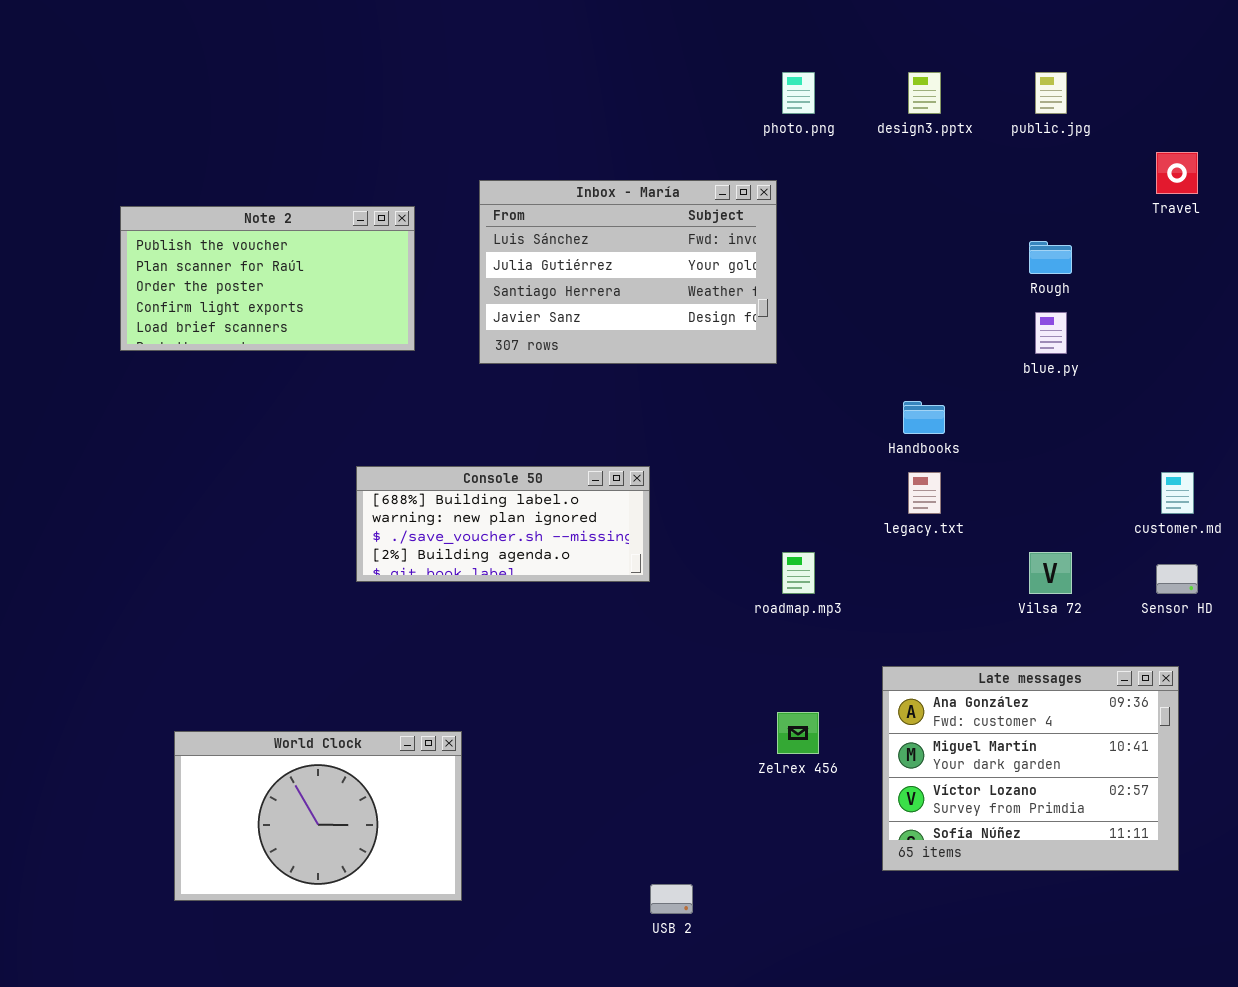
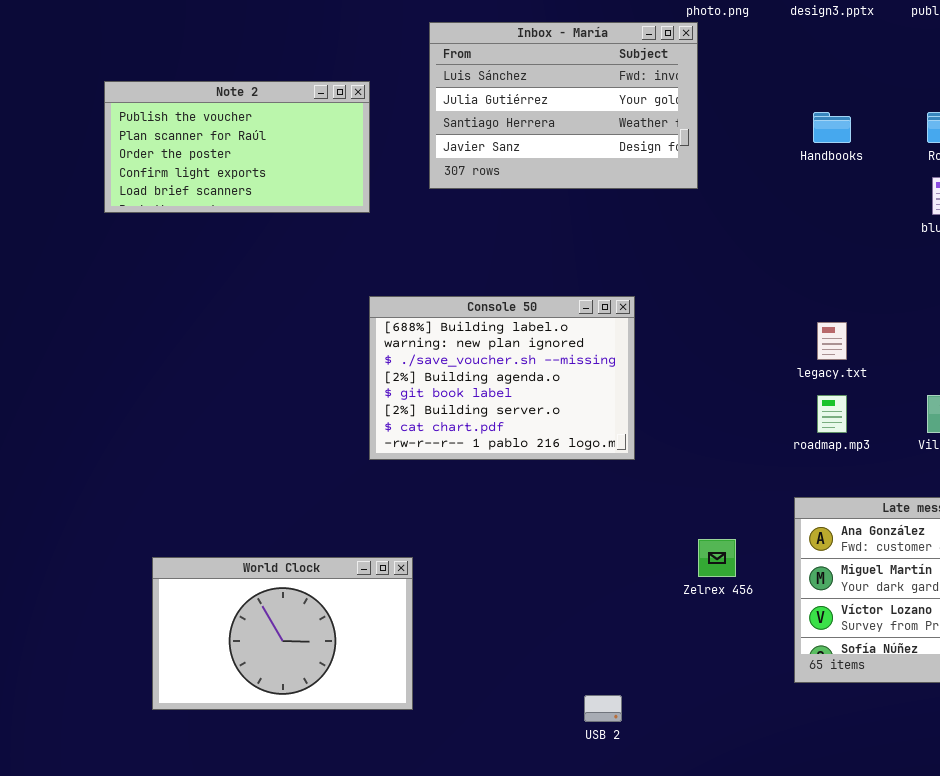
Inbox - María: [479,180,777,364] -> [429,22,698,189], moved
Handbooks: [903,401,945,434] -> [813,112,851,143], moved
Console 50: [356,466,650,582] -> [369,296,635,460], moved, resized
roadmap.mp3: [782,552,815,594] -> [817,395,847,433], moved

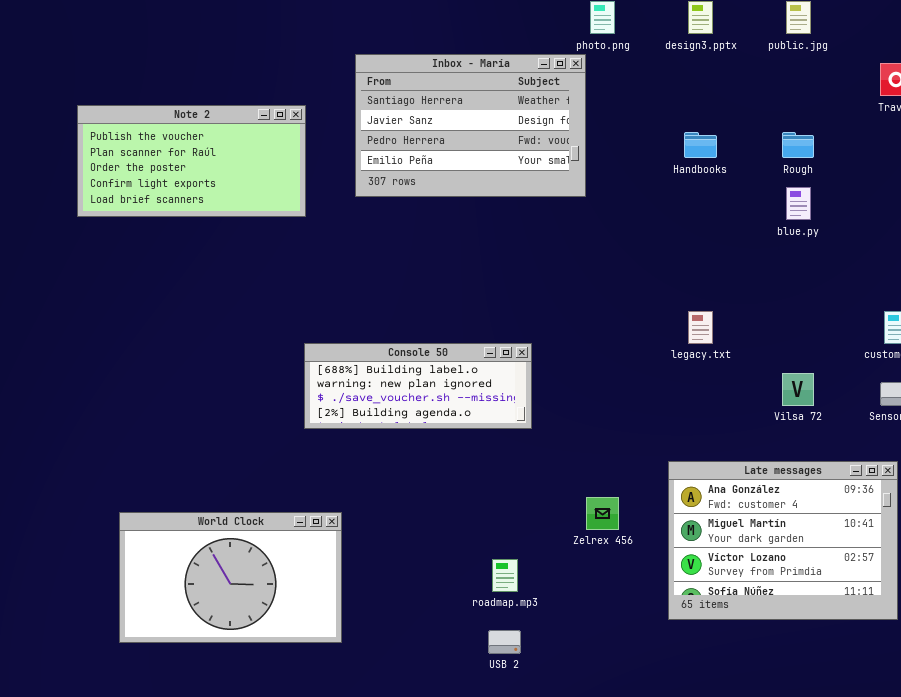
Inbox - María: [429,22,698,189] -> [355,54,586,197], scrolled down 2 rows
Console 50: [369,296,635,460] -> [304,343,532,429], resized
roadmap.mp3: [817,395,847,433] -> [492,559,518,592], moved

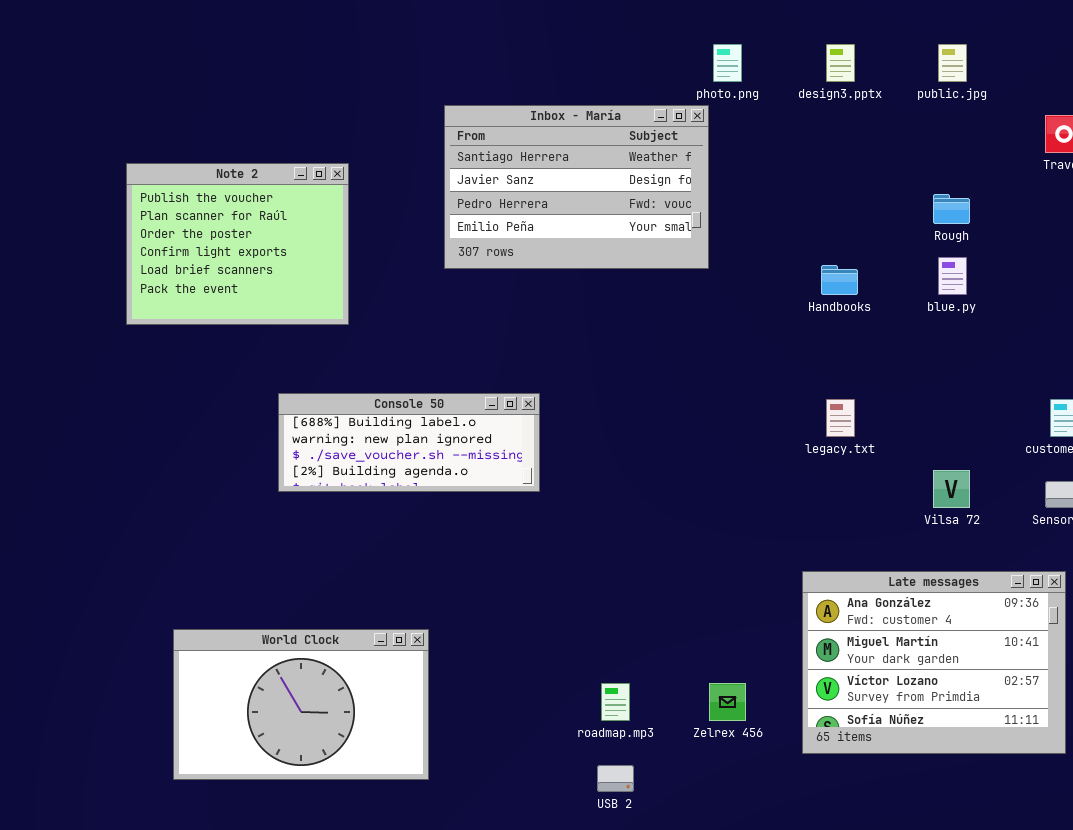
Note 2: [77,105,306,217] -> [126,163,349,325], resized
Handbooks: [684,132,717,158] -> [821,265,858,295], moved
Console 50: [304,343,532,429] -> [278,393,540,492], moved
Zelrex 456: [586,497,619,530] -> [709,683,746,721], moved

